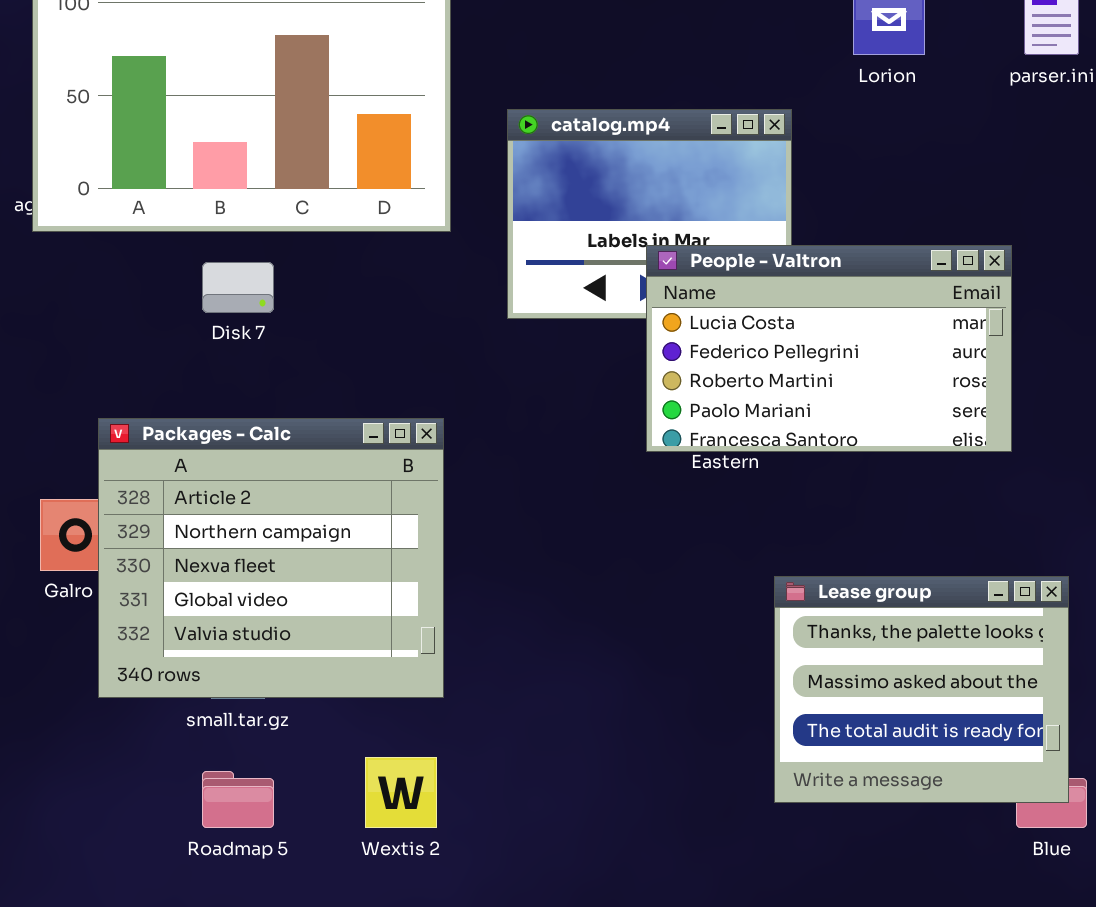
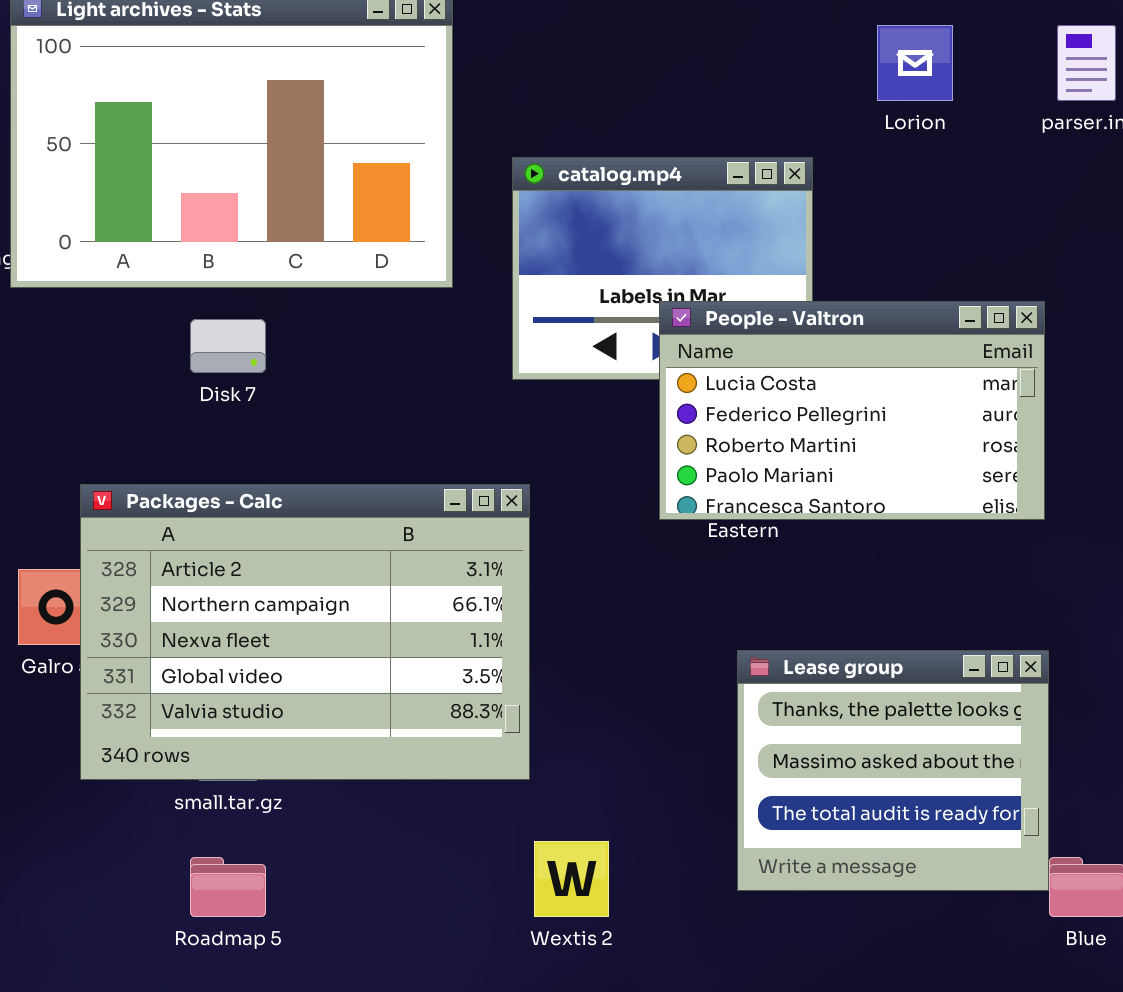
Packages - Calc: [98,418,444,698] -> [80,484,530,780], resized
Lease group: [774,576,1069,803] -> [737,650,1049,891], moved
Wextis 2: [365,757,437,828] -> [534,841,609,917], moved

